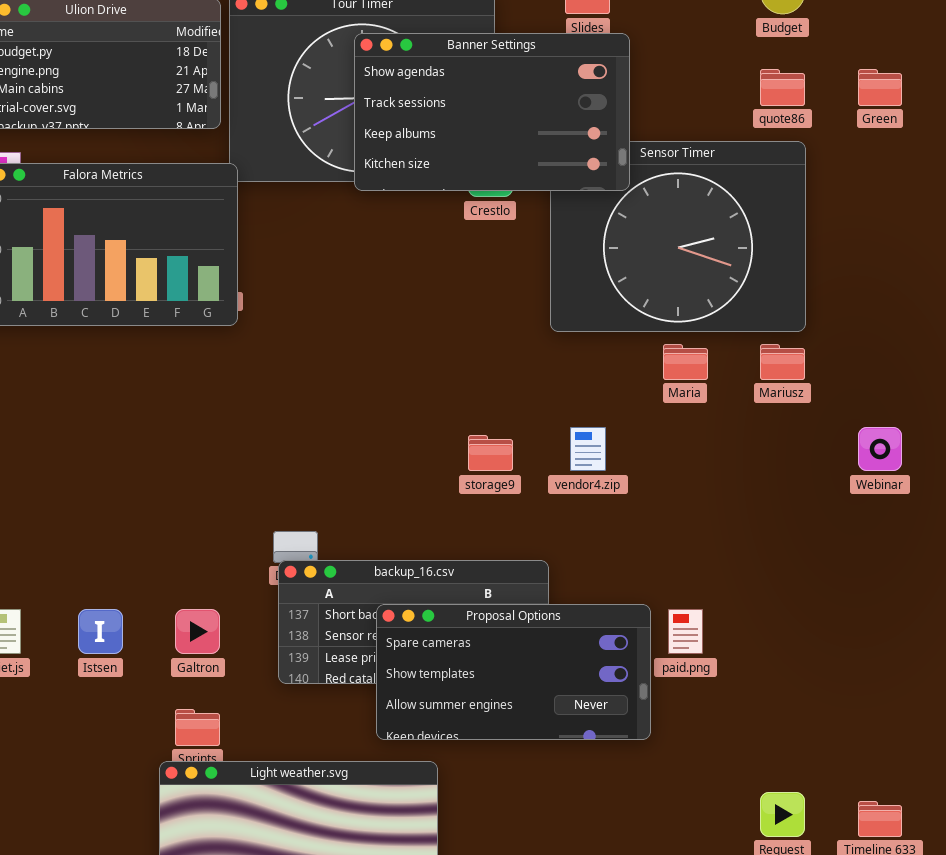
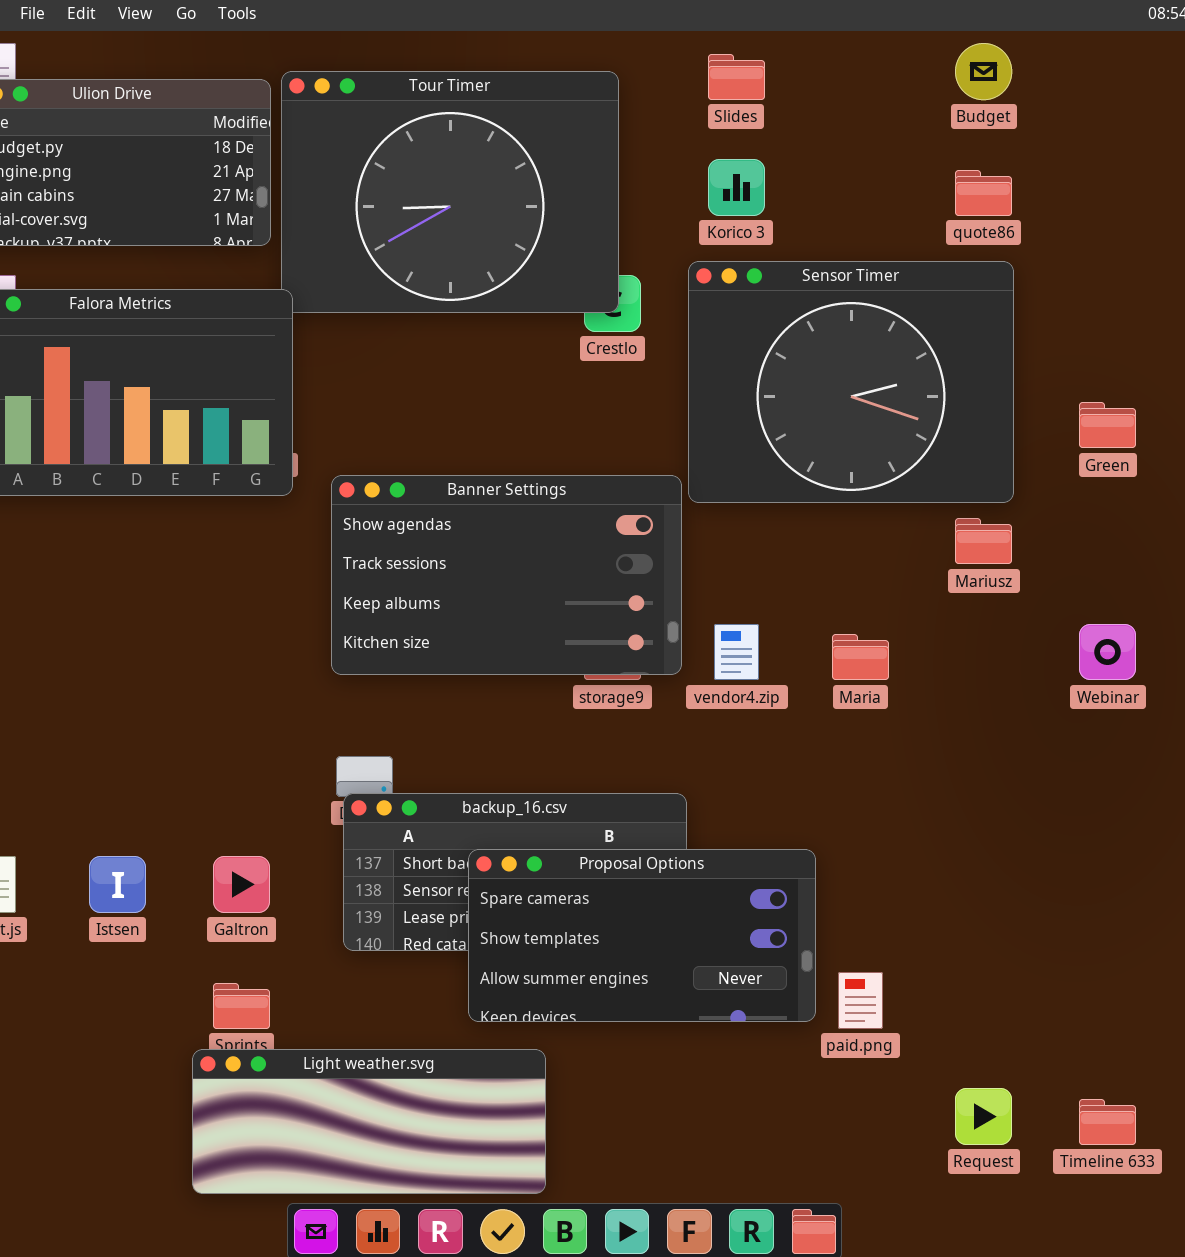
Banner Settings: [354,33,630,191] -> [331,475,682,675], moved
Green: [858,69,902,106] -> [1079,402,1136,448], moved
Maria: [663,344,708,380] -> [832,634,889,680], moved
paid.png: [668,609,703,654] -> [838,972,883,1029], moved

